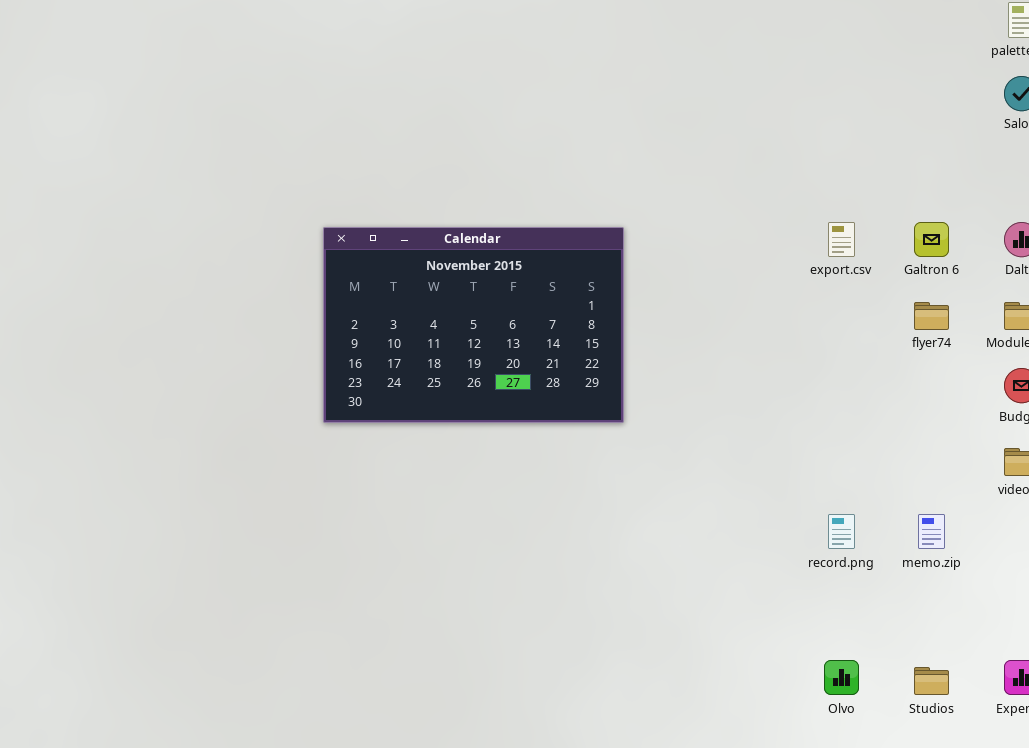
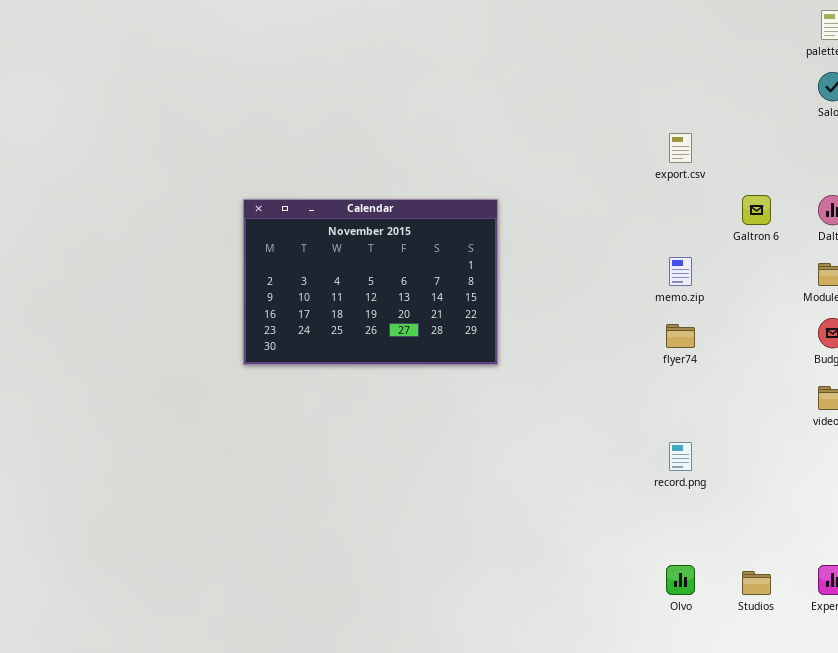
export.csv: [828,222,855,257] -> [669,133,692,163], moved
flyer74: [914,302,949,330] -> [666,324,695,348], moved
memo.zip: [918,514,945,549] -> [669,257,692,286], moved

